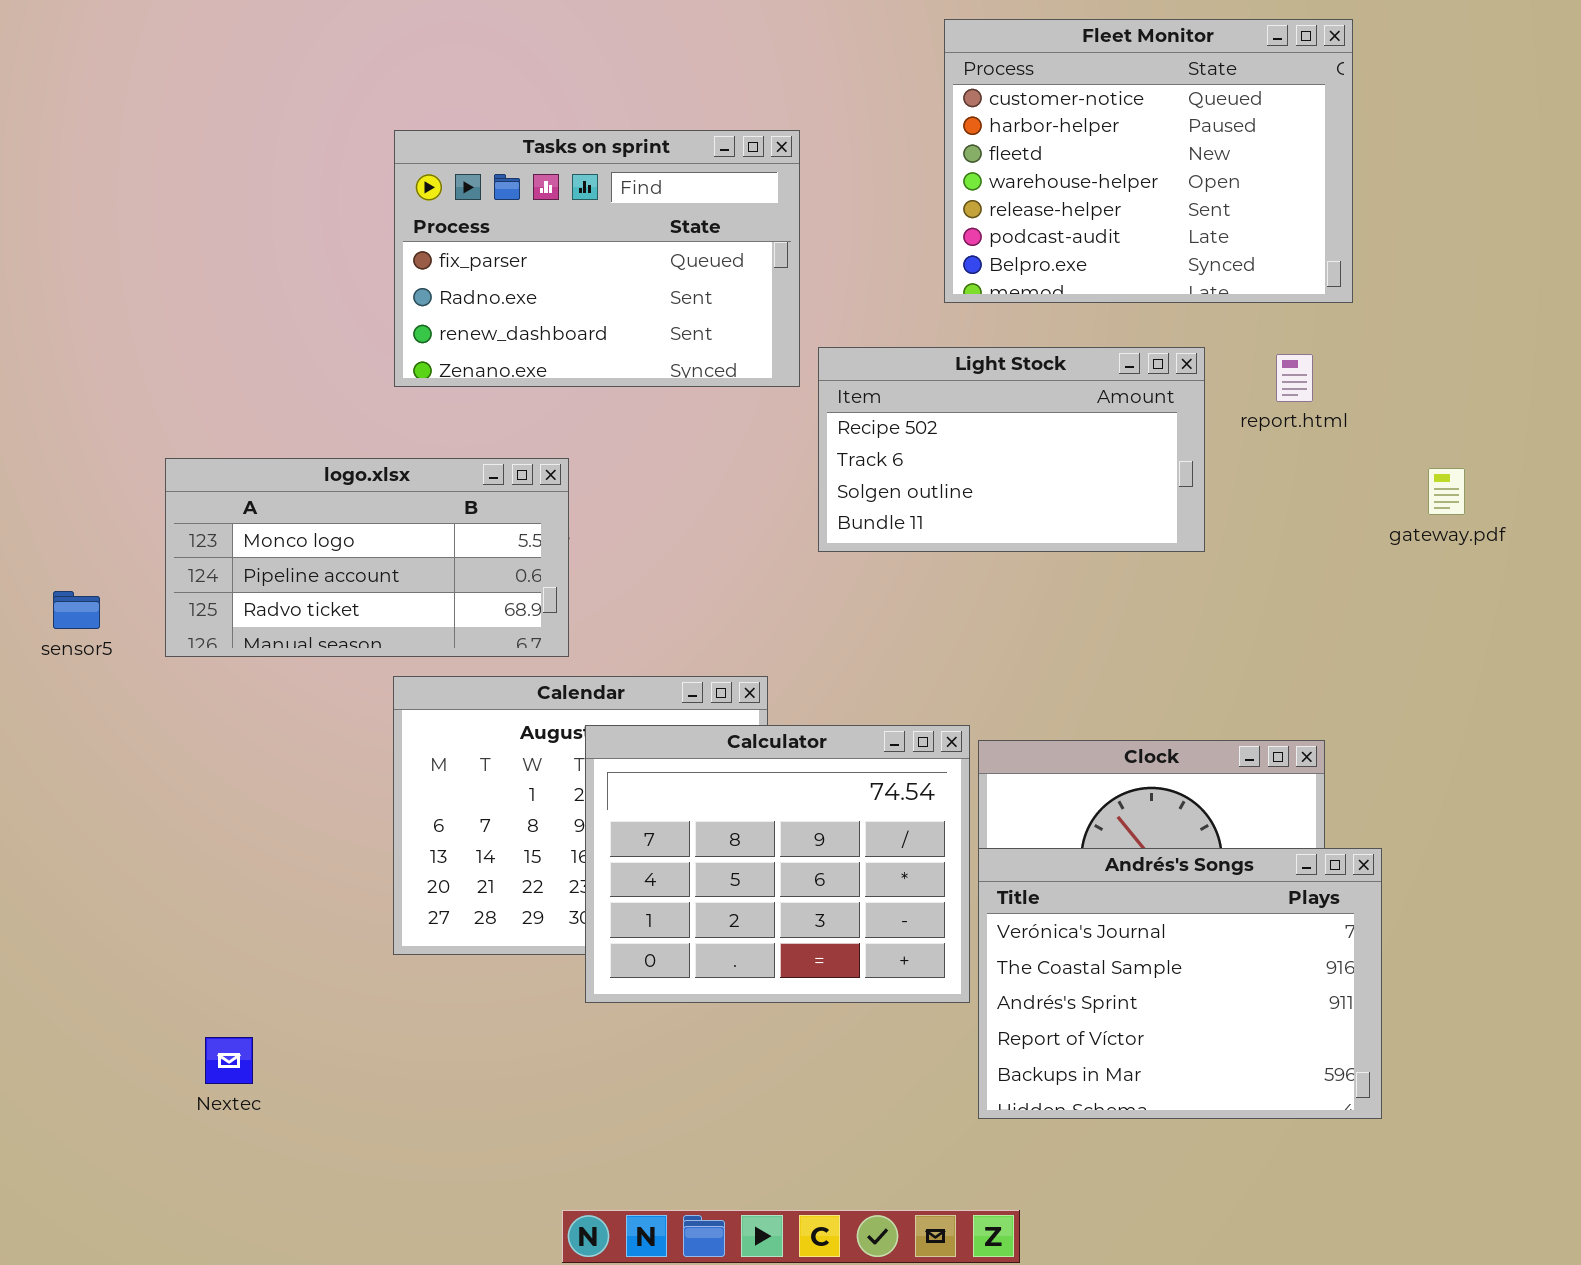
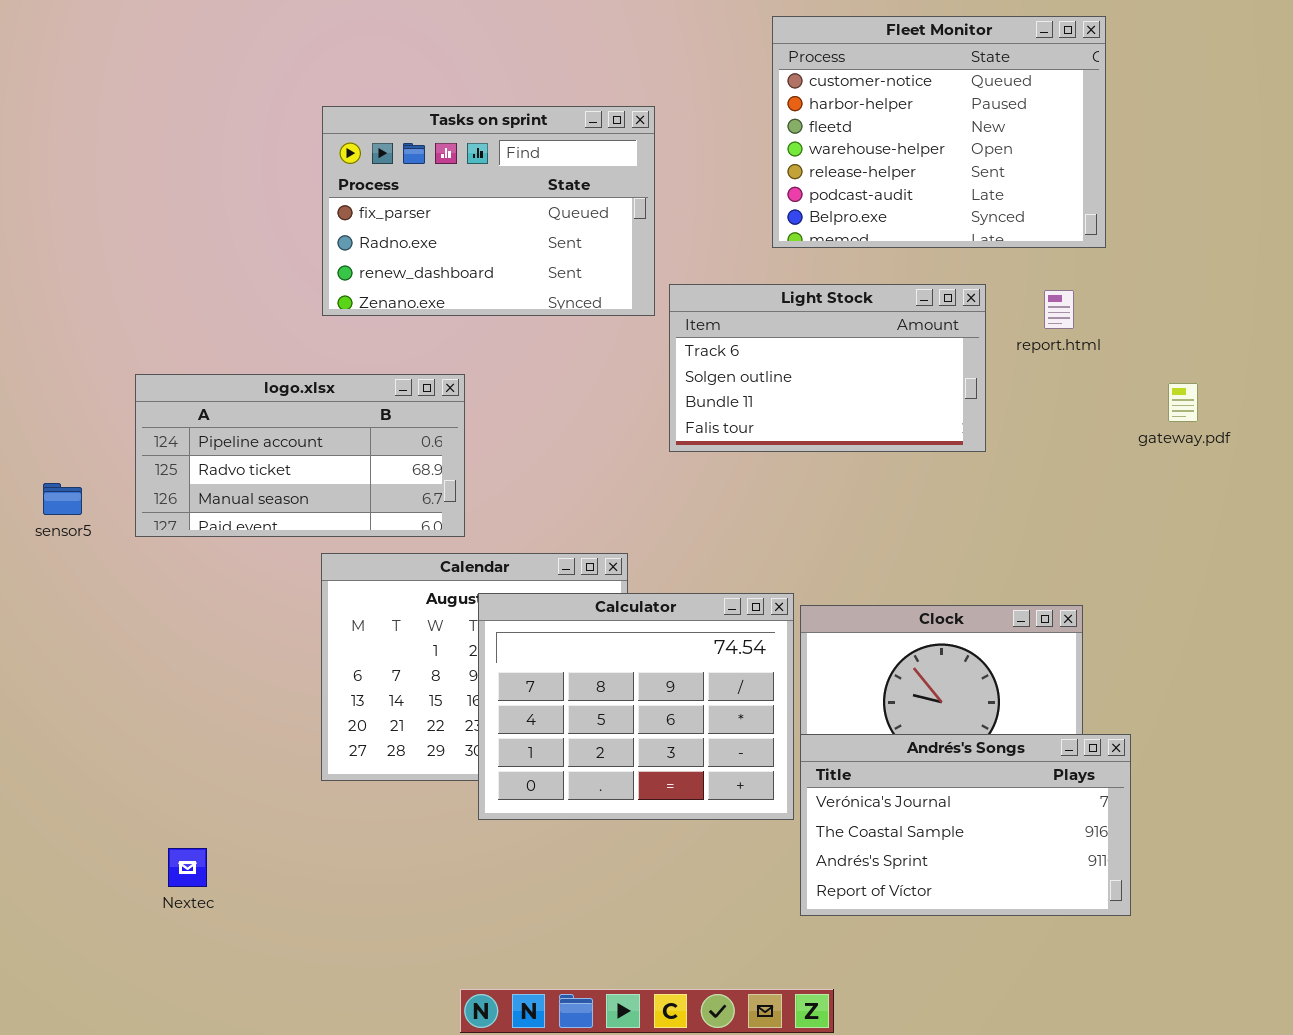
Light Stock: [818,347,1205,552] -> [669,284,986,452], scrolled down 1 row
logo.xlsx: [165,458,569,657] -> [135,374,465,537], scrolled down 1 row
Andrés's Songs: [978,848,1382,1119] -> [800,734,1131,916], resized

